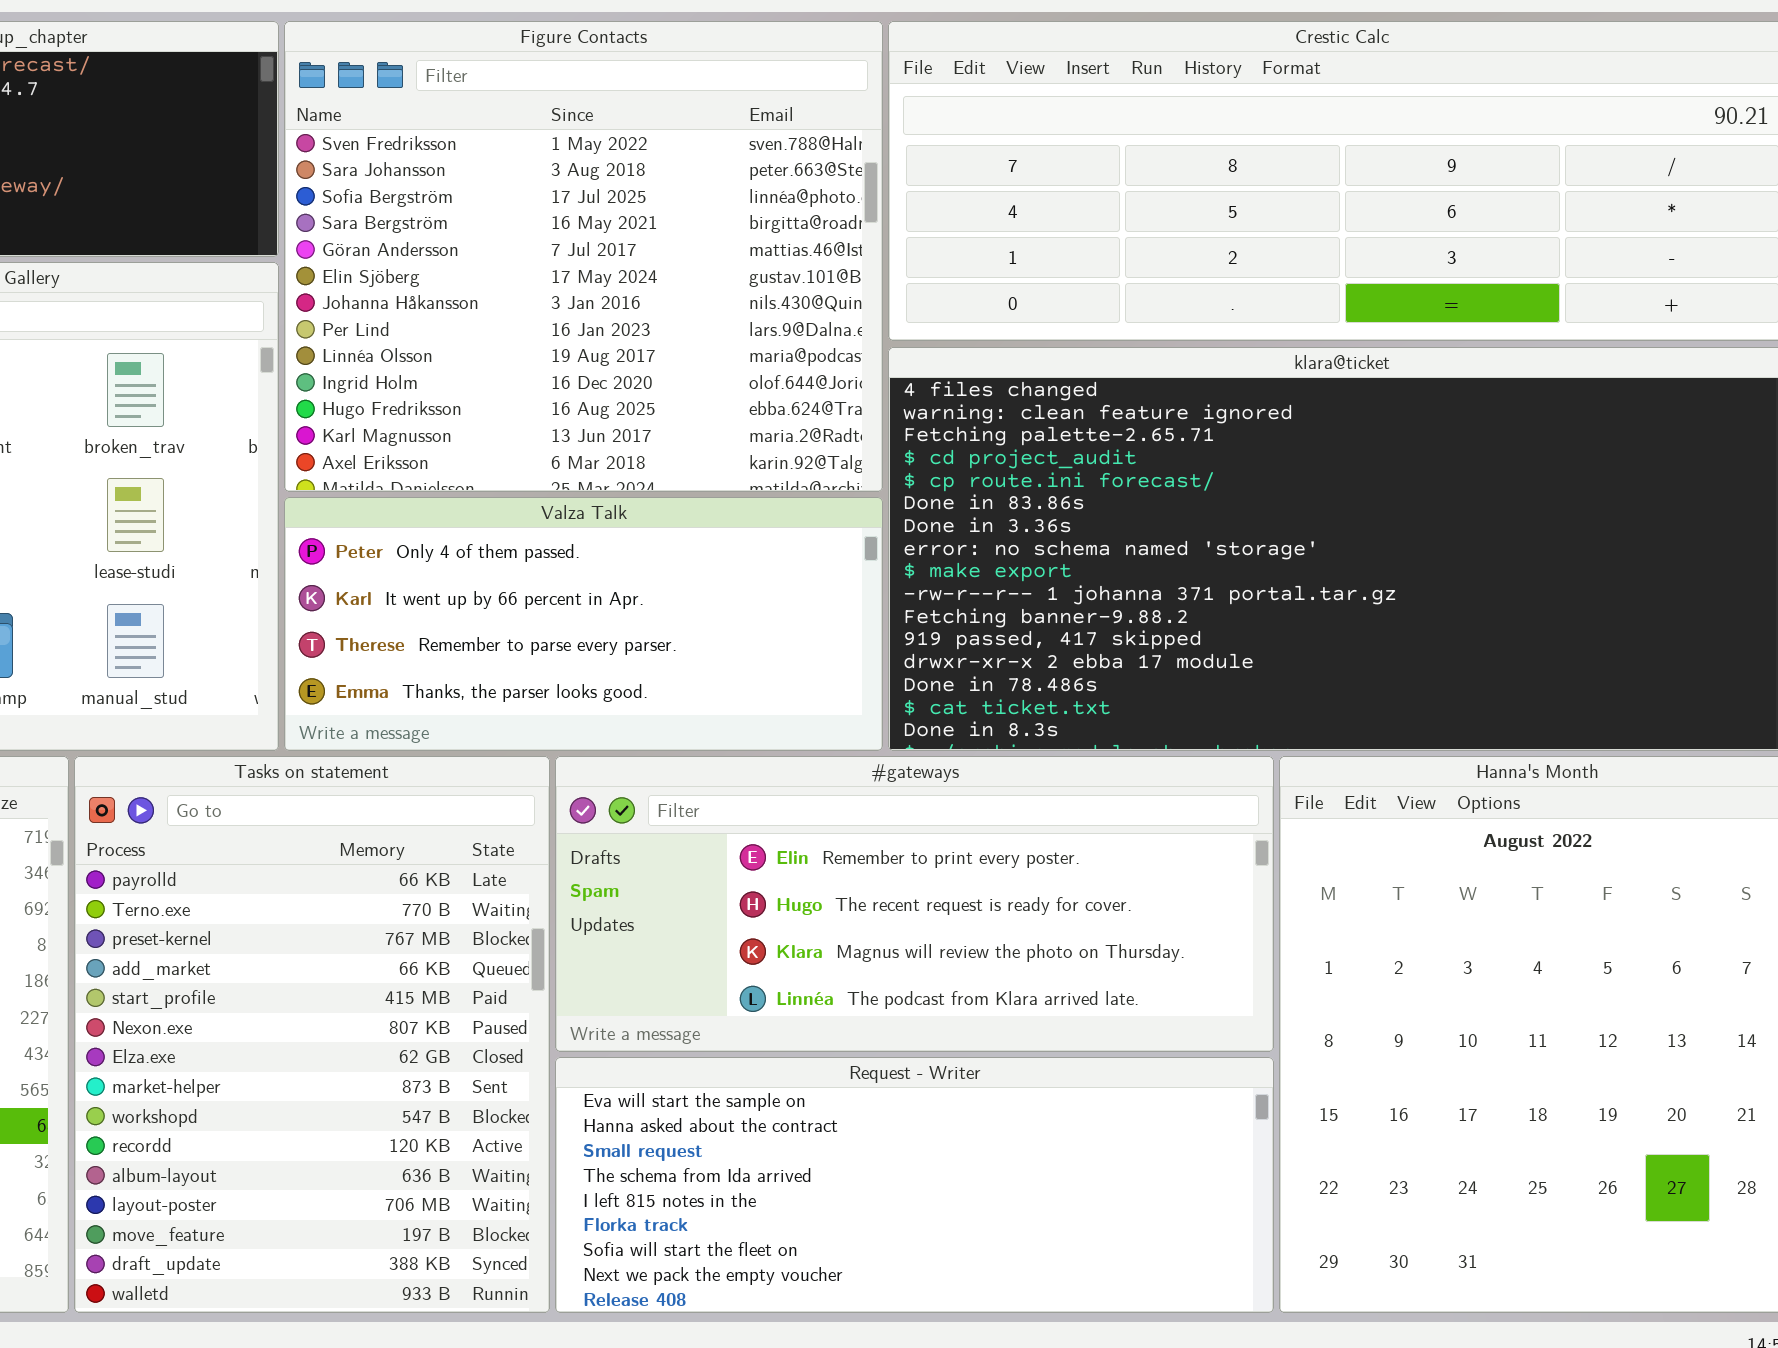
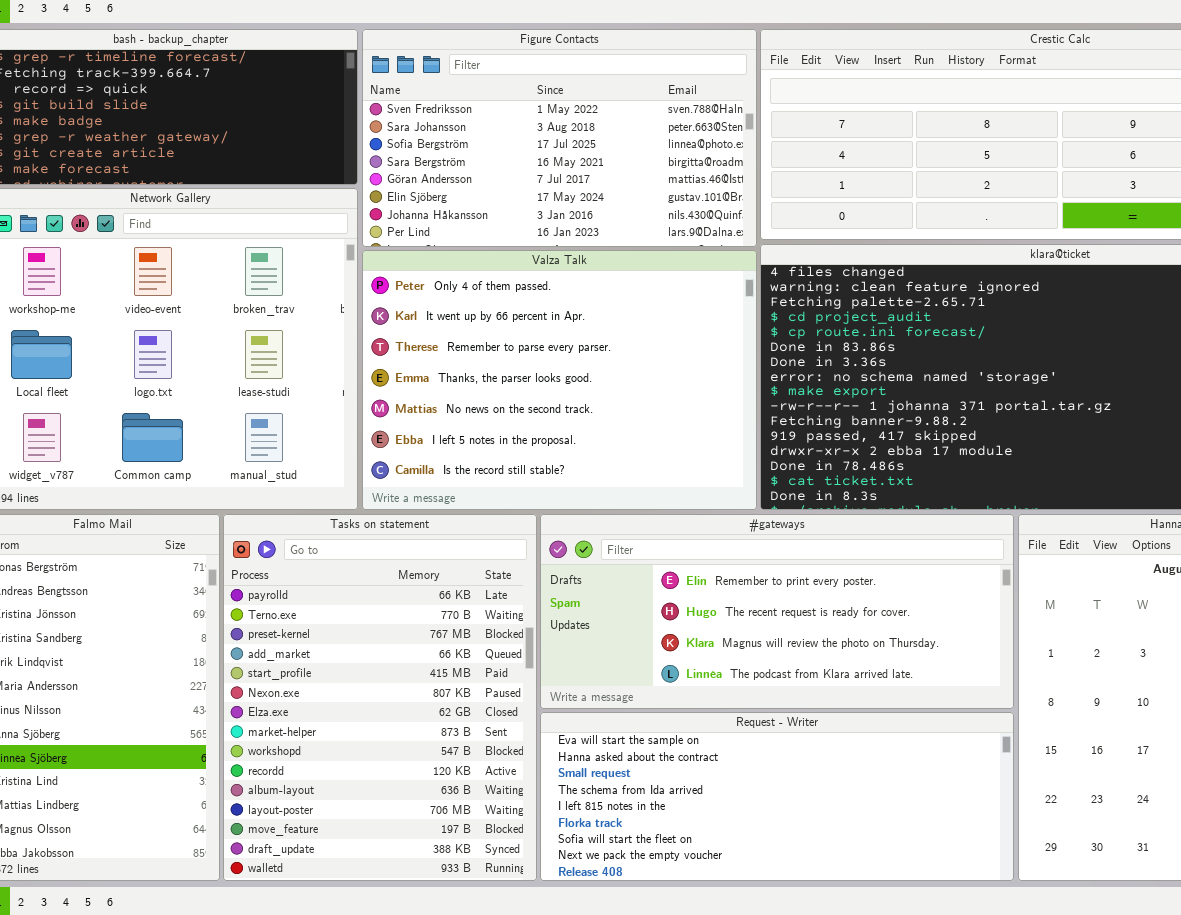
Figure Contacts: [284,21,883,492] -> [362,29,757,247], resized
Valza Talk: [284,497,883,751] -> [362,250,757,510], resized

